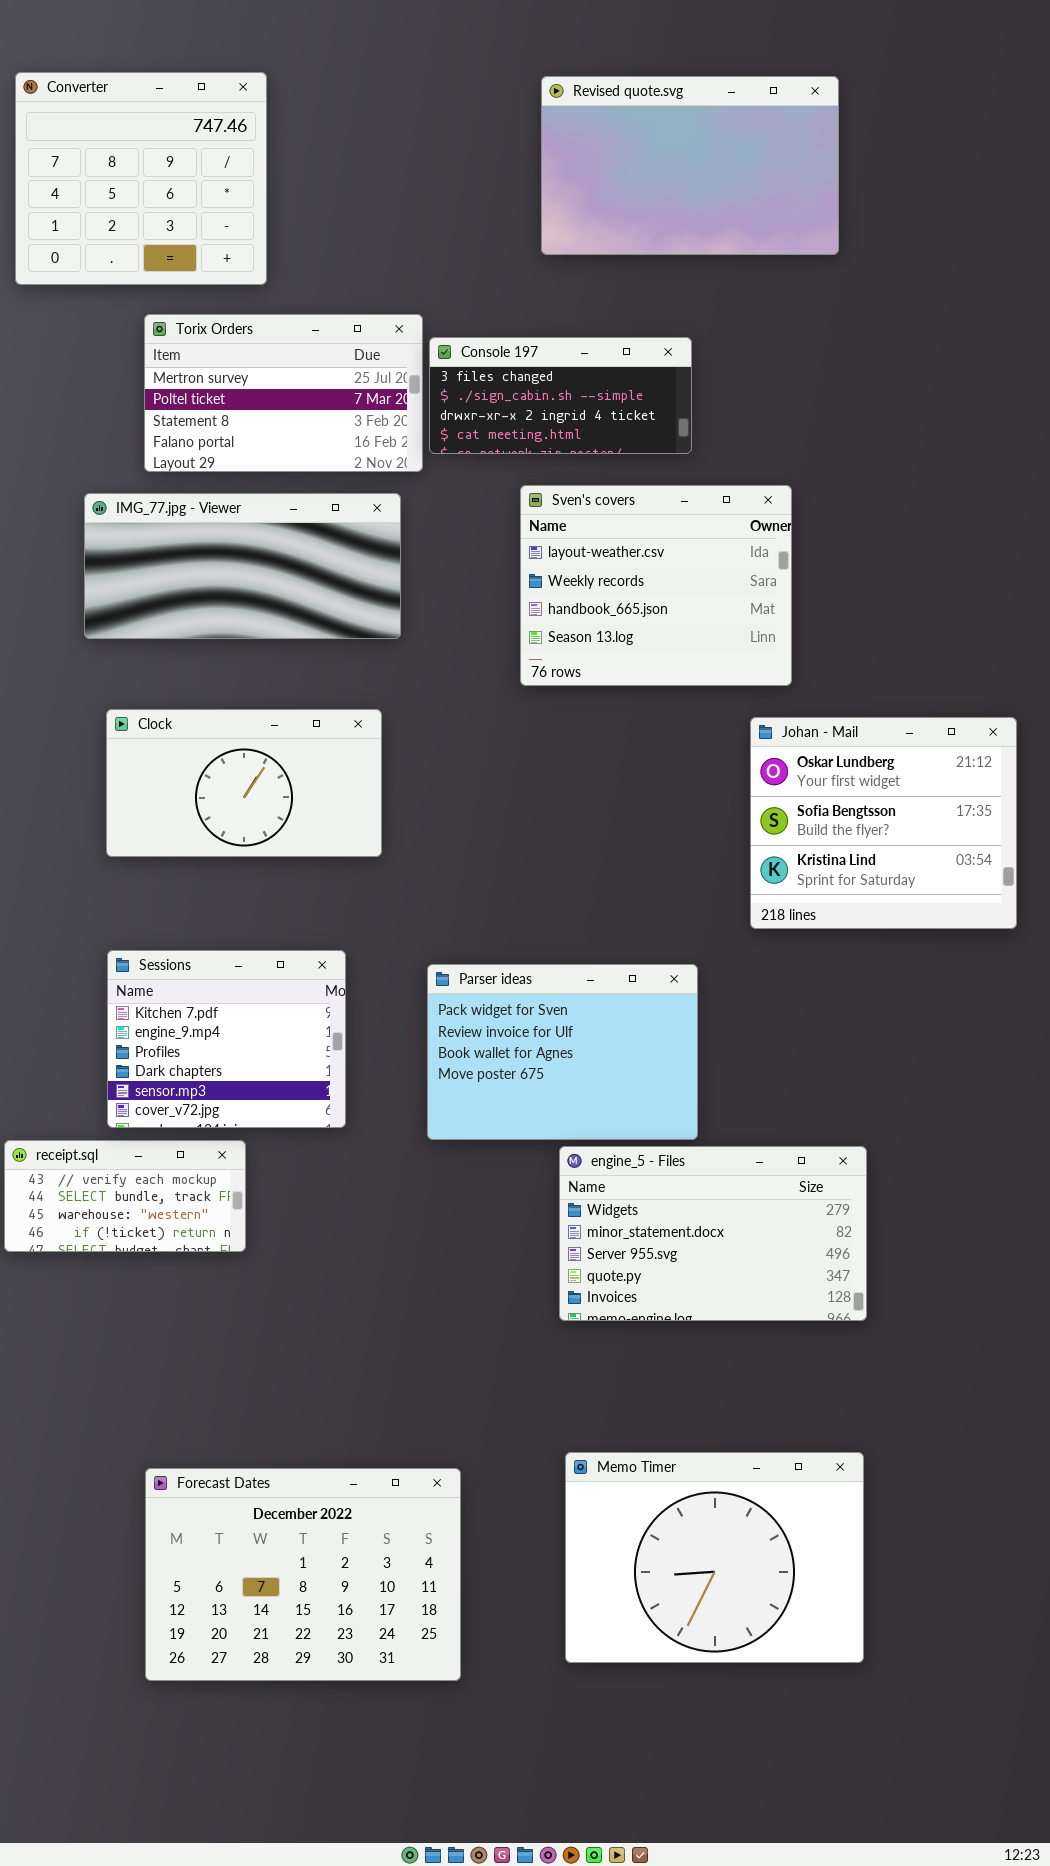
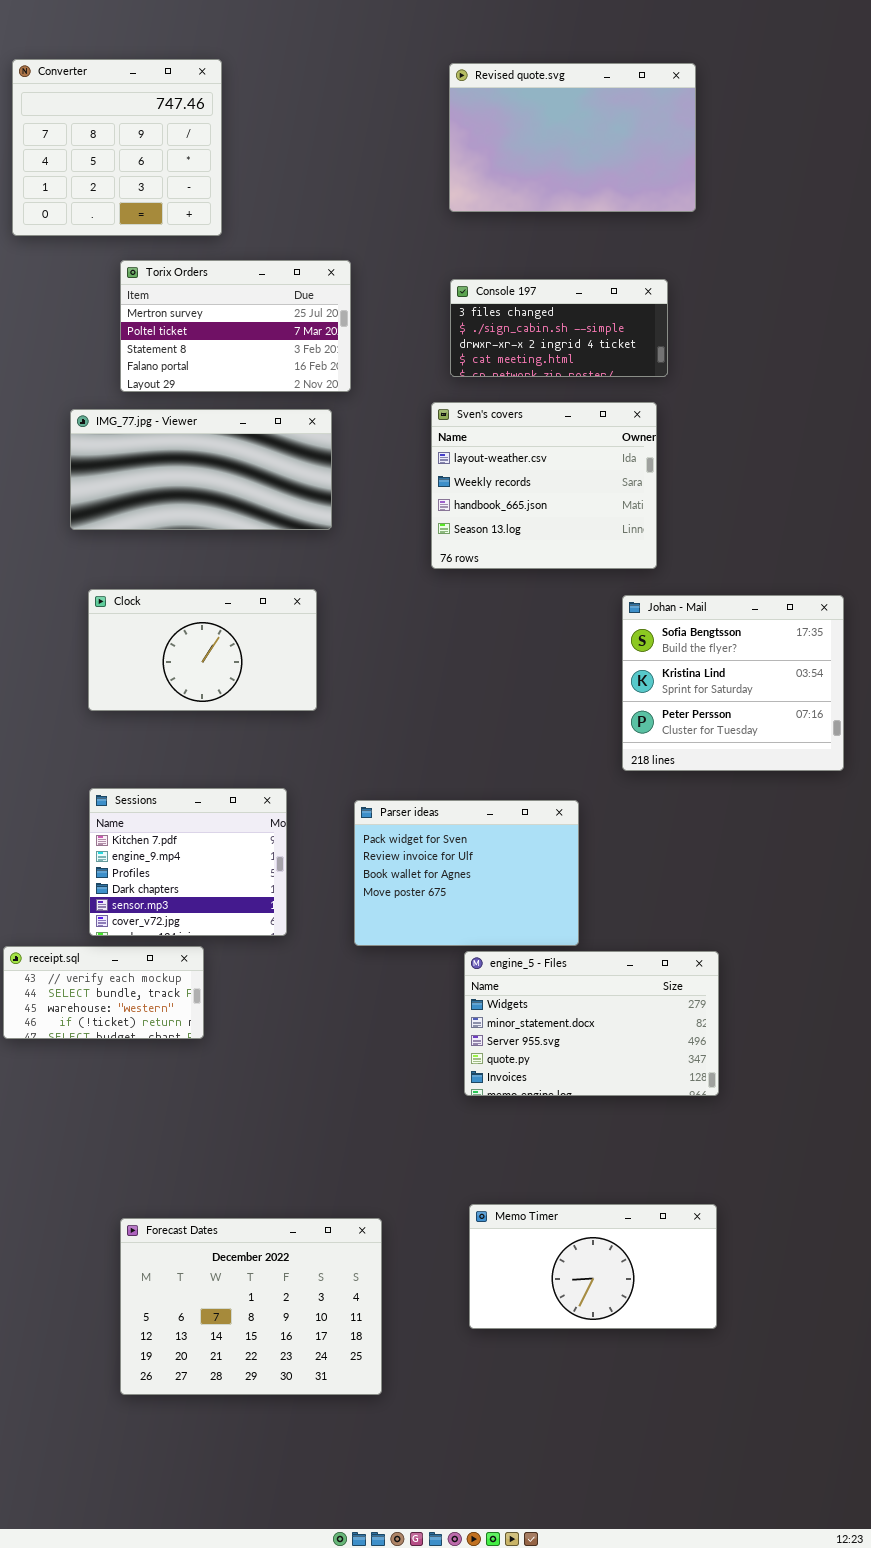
Console 197: [429,337,692,454] -> [450,279,668,377], moved
Johan - Mail: [750,717,1017,929] -> [622,595,844,771], scrolled down 1 row
Memo Timer: [565,1452,864,1663] -> [469,1204,717,1329], resized

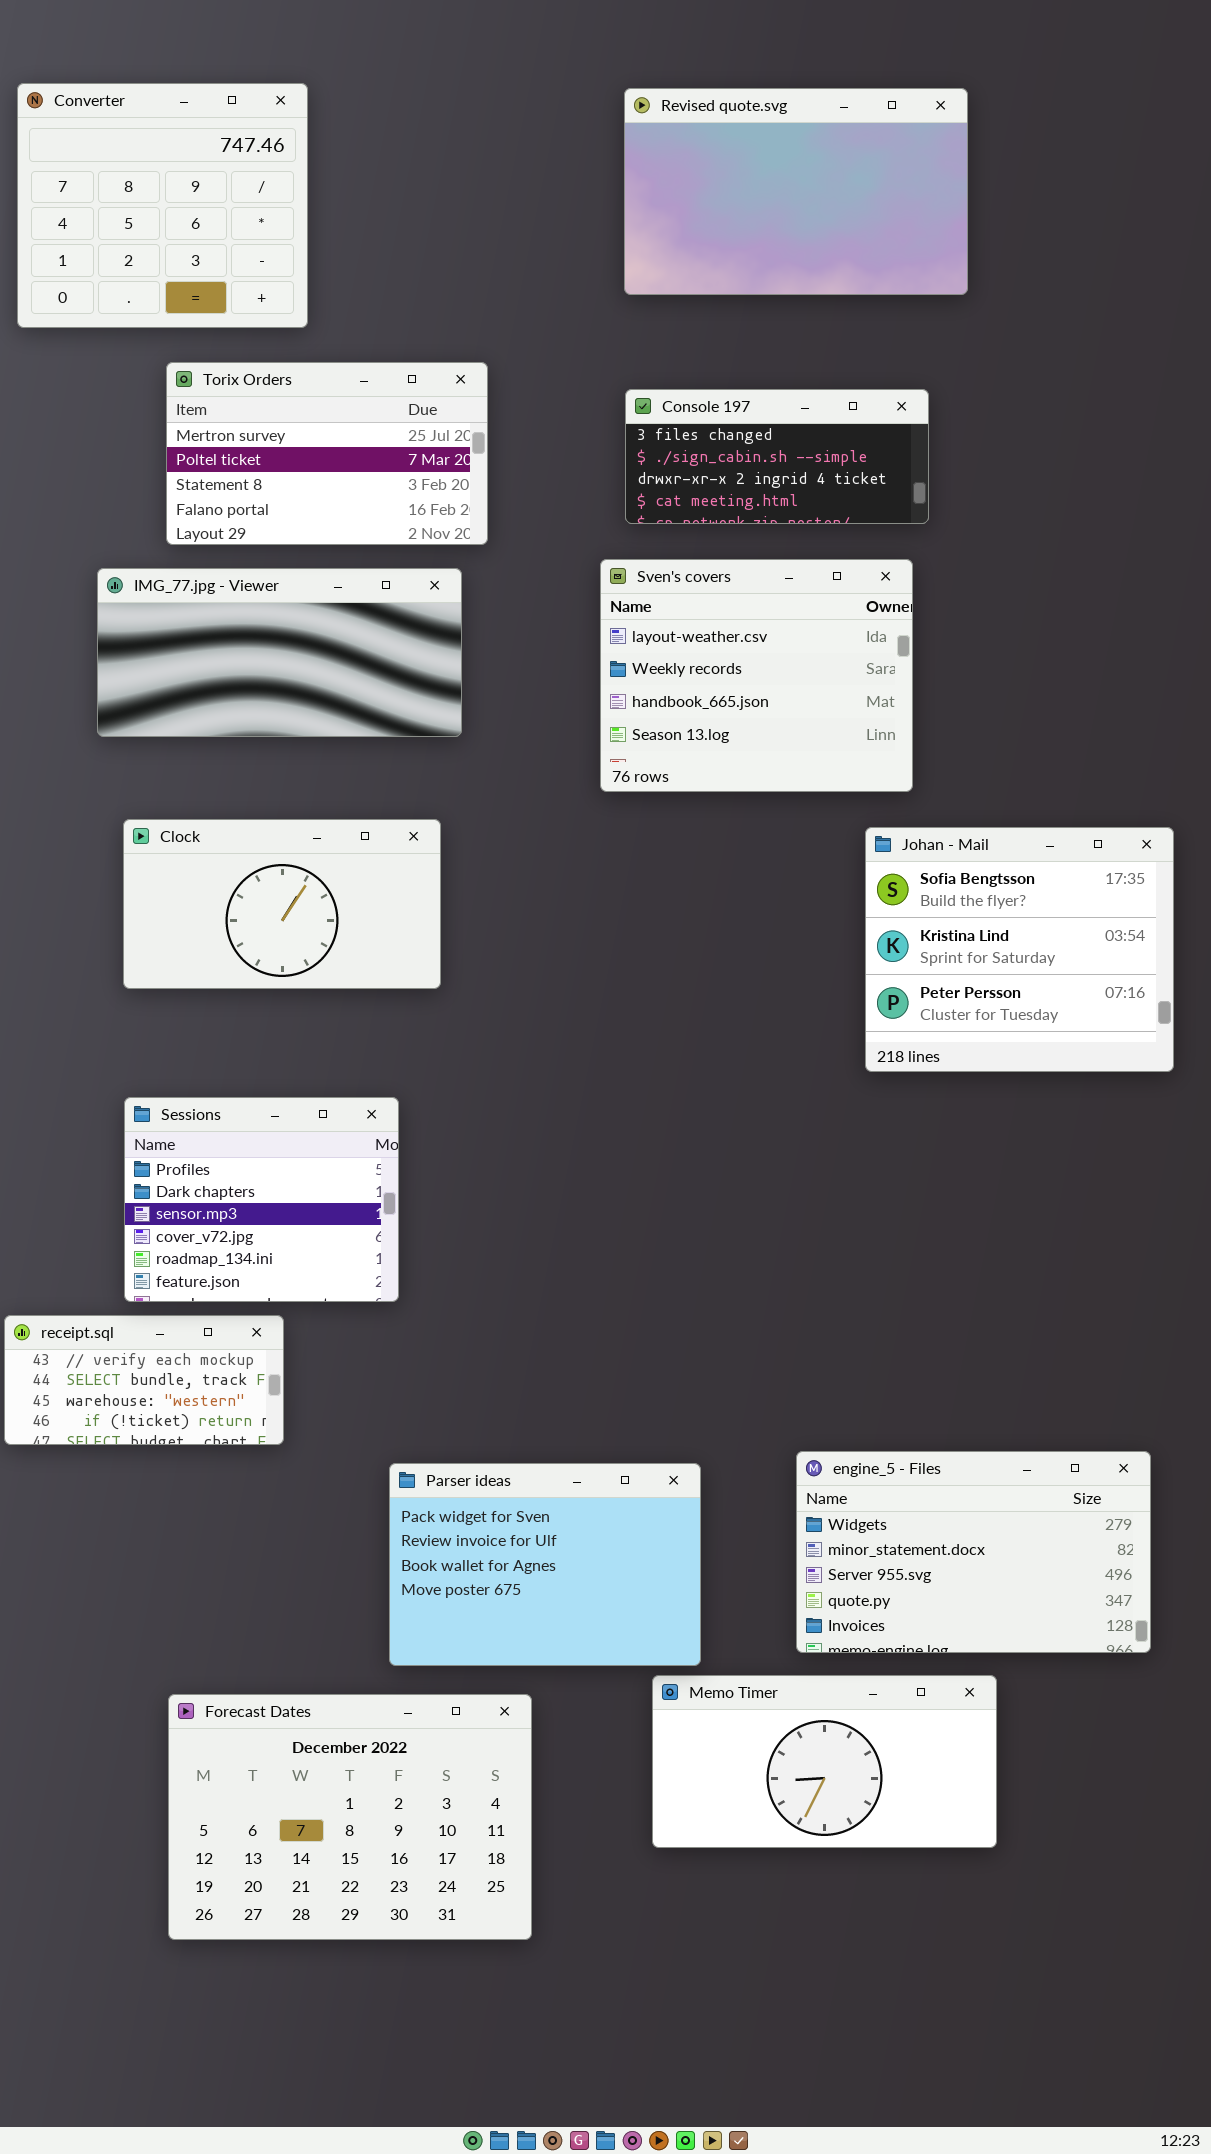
Sessions: [89,788,287,936] -> [124,1097,399,1302], scrolled down 2 rows
Parser ideas: [354,800,579,946] -> [389,1463,701,1666], moved
engine_5 - Files: [464,951,719,1096] -> [796,1451,1151,1653], moved

